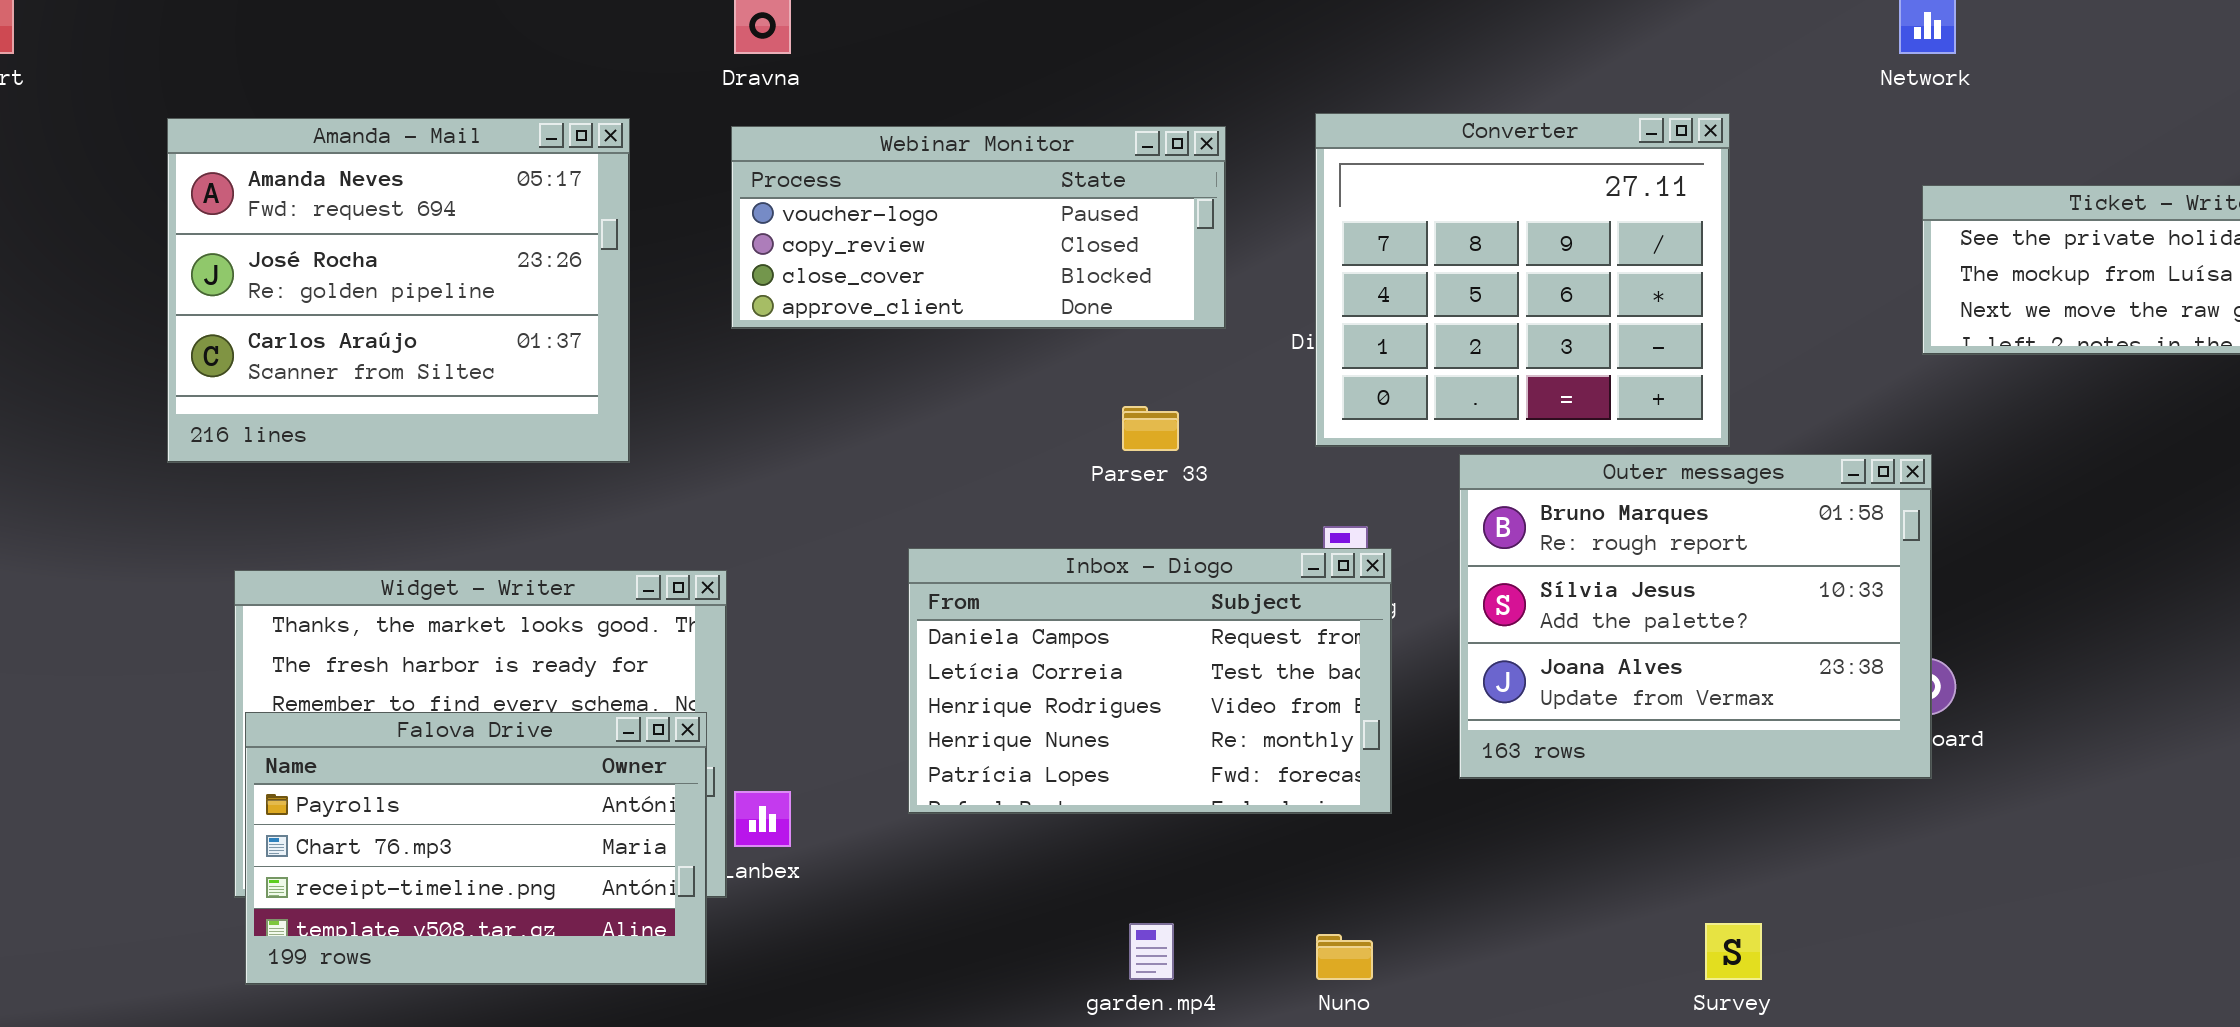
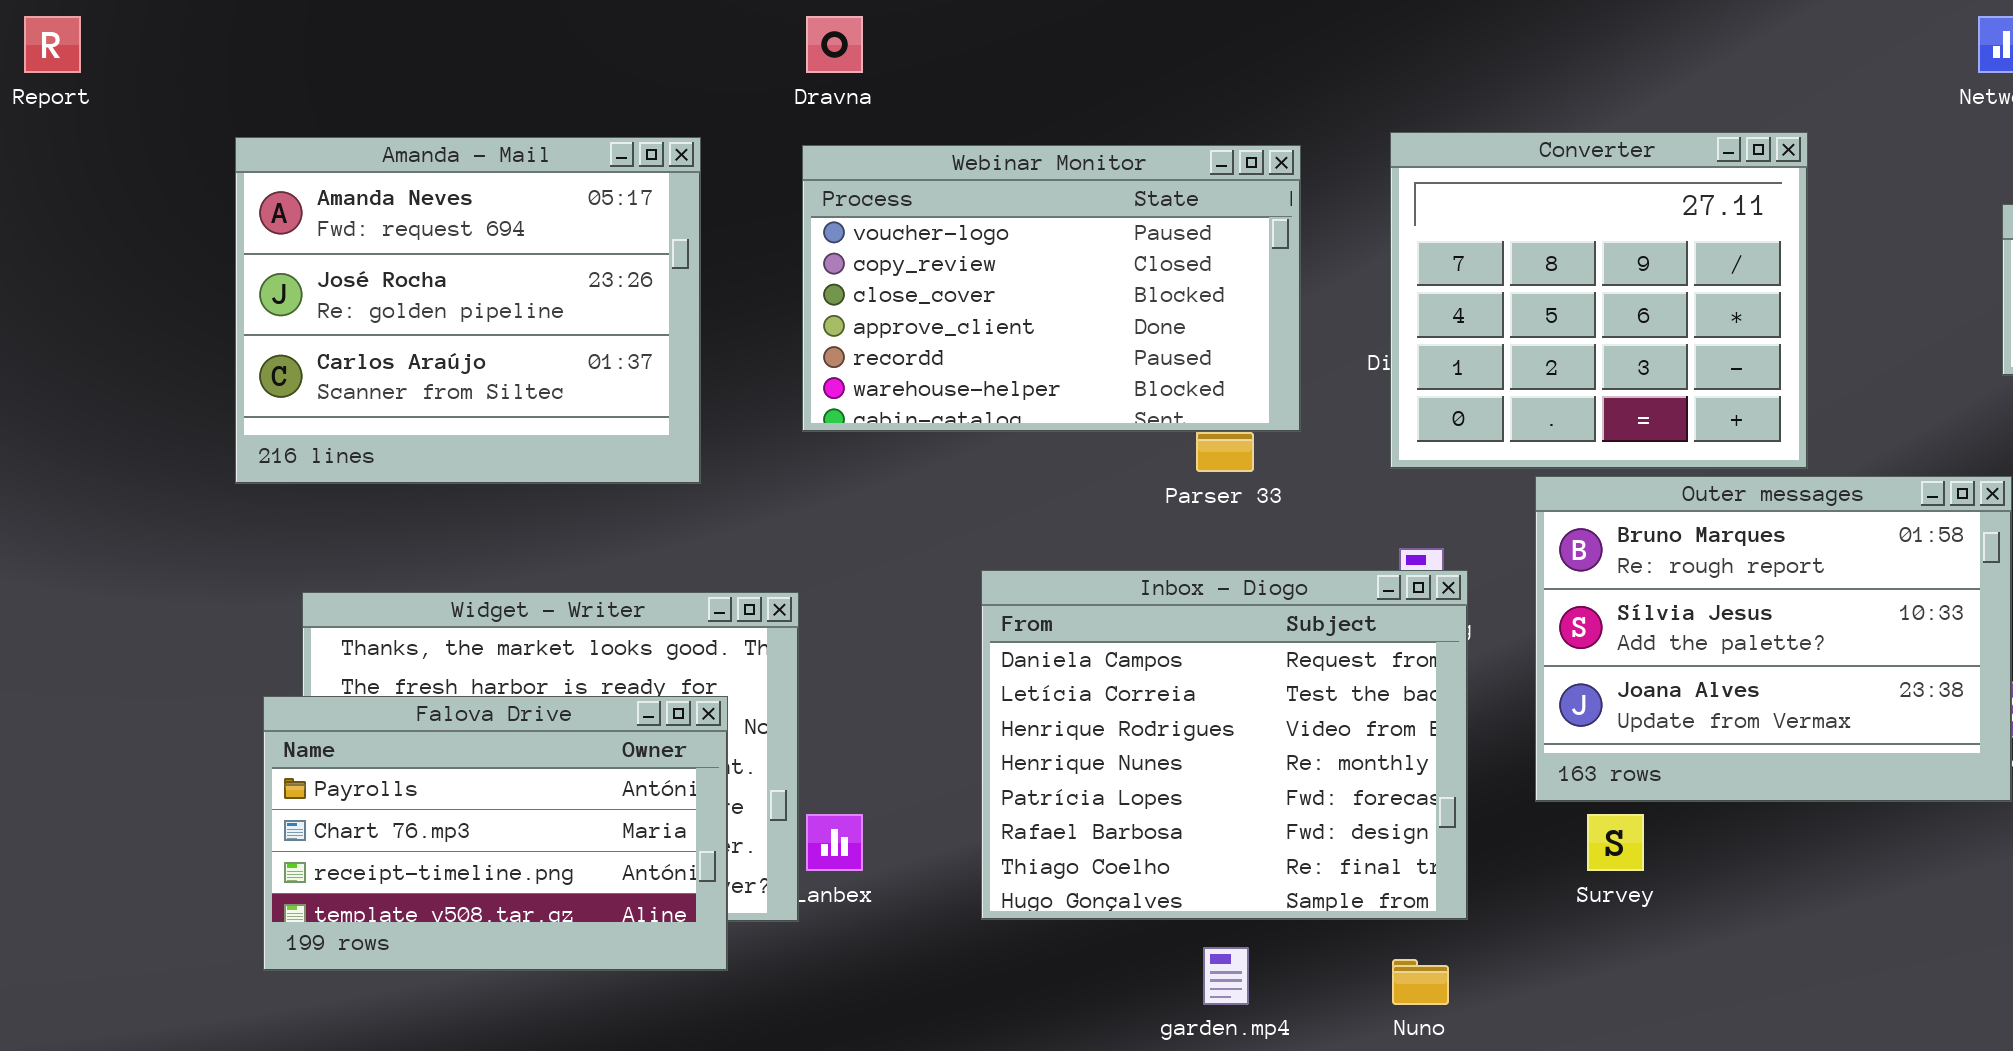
Webinar Monitor: [731,126,1226,329] -> [802,145,1301,432], resized
Inbox - Diogo: [908,548,1392,814] -> [981,570,1468,920], resized
Falova Drive: [245,712,707,985] -> [263,696,728,971], moved
Survey: [1705,923,1762,980] -> [1587,814,1644,871], moved

